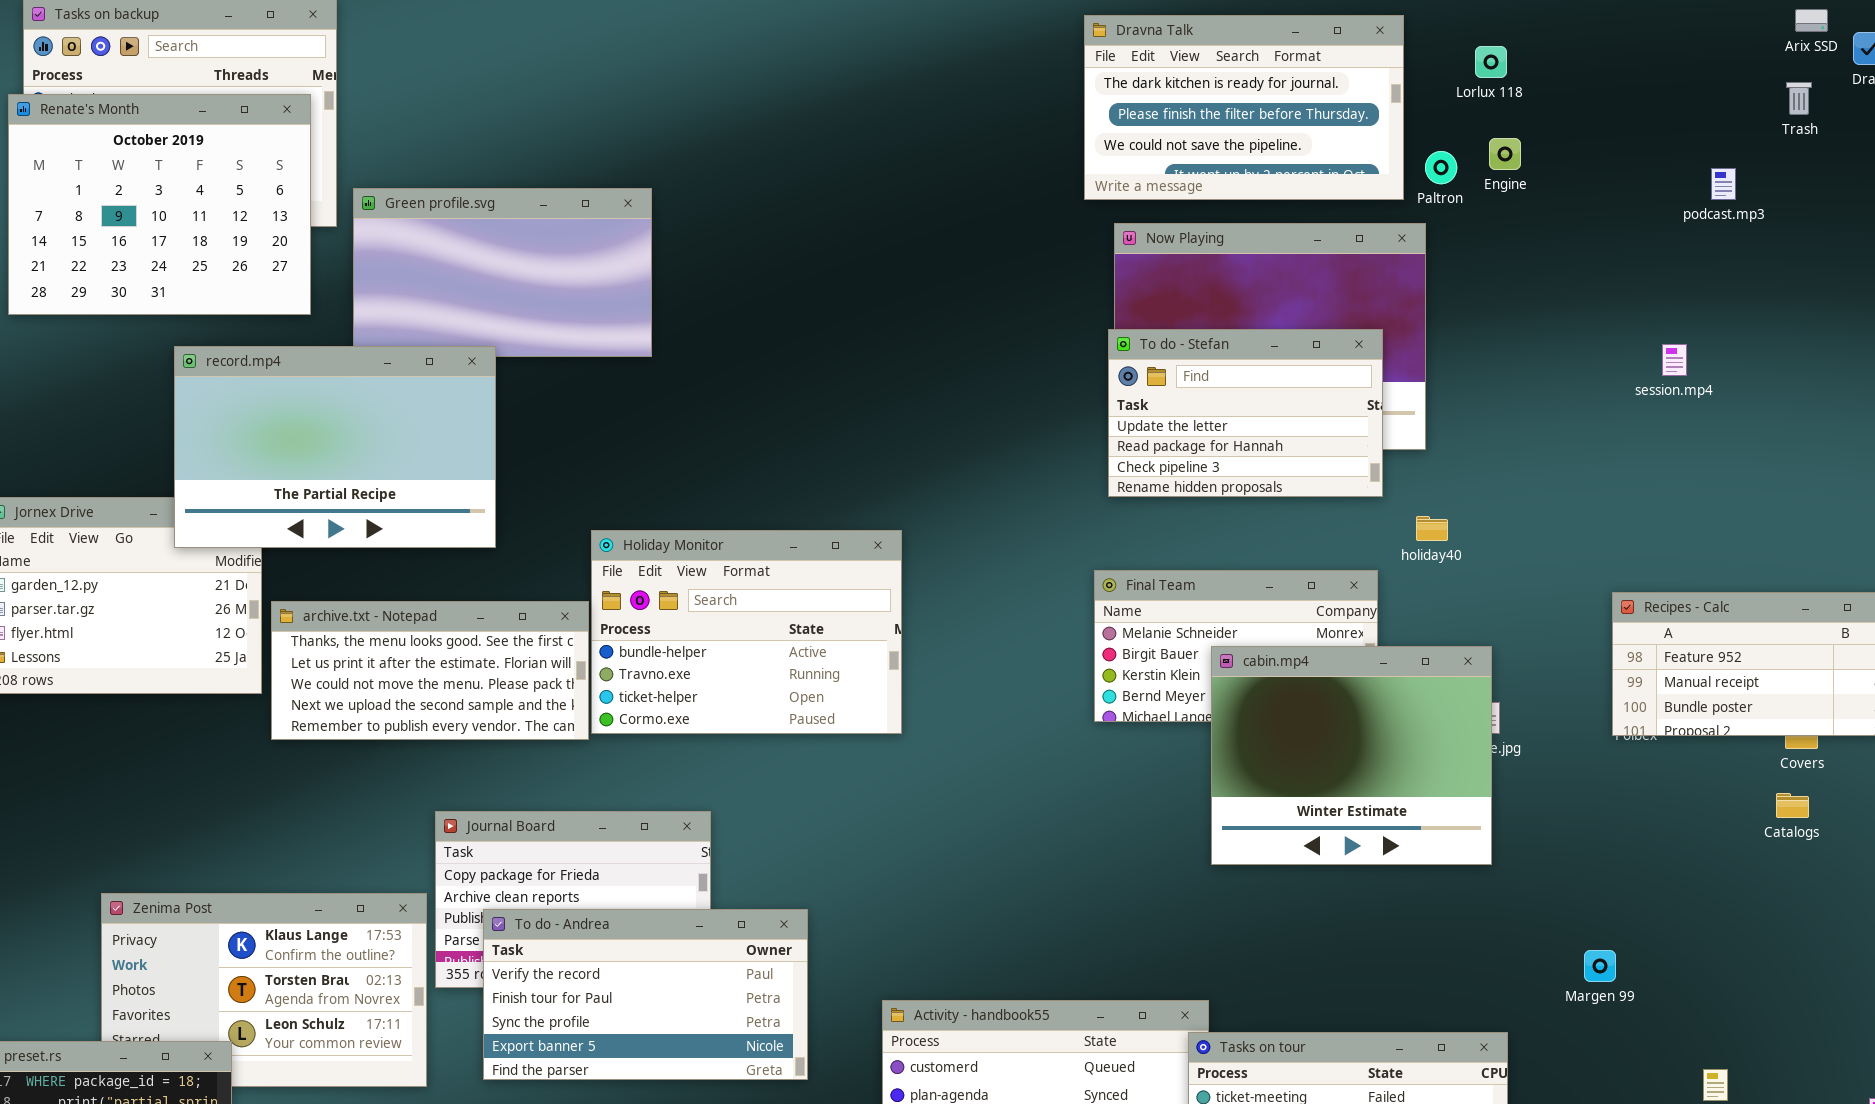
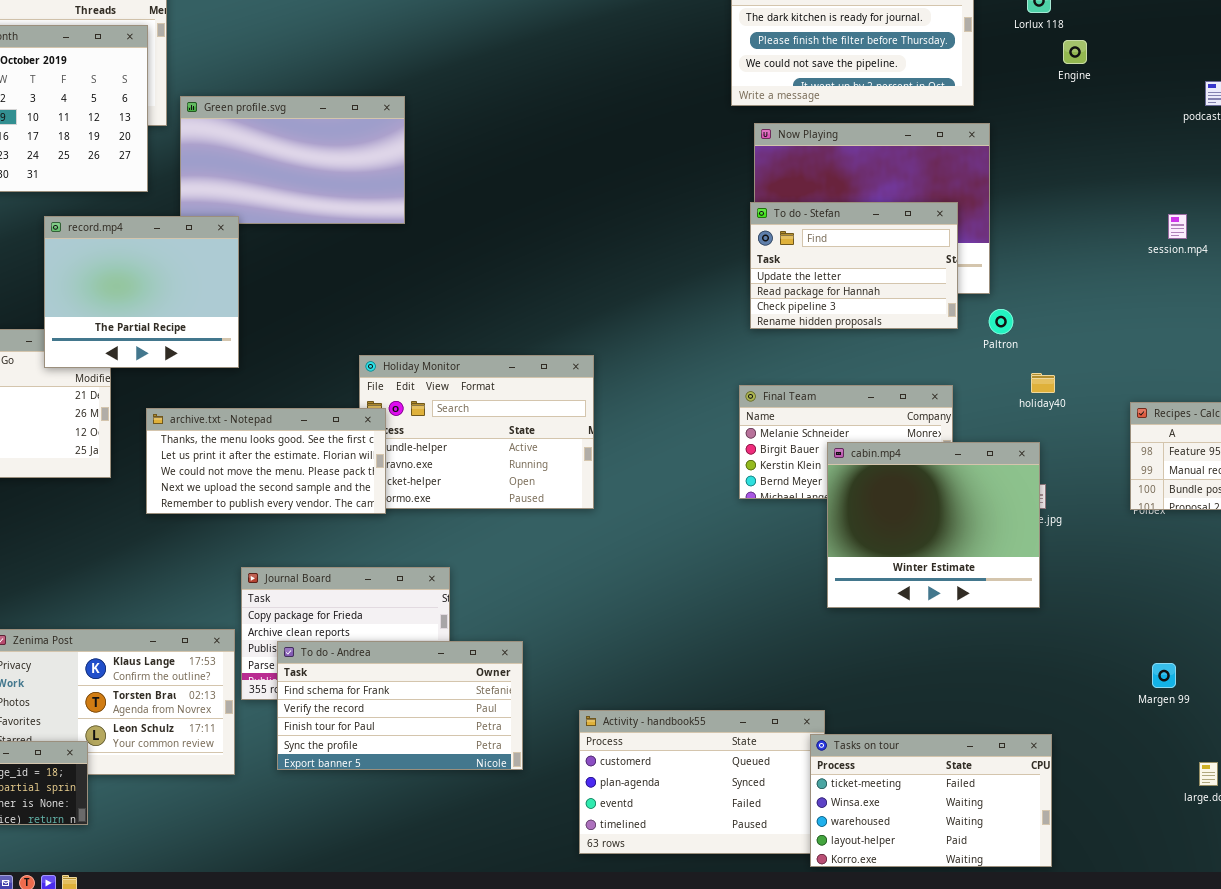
Engine: [1489,138,1521,170] -> [1063,40,1087,64], moved
Paltron: [1425,151,1457,184] -> [989,309,1013,334], moved
record.mp4: [174,346,496,548] -> [44,216,239,368], resized
holiday40: [1416,516,1448,541] -> [1031,373,1055,393], moved
archive.txt - Notepad: [271,601,589,740] -> [146,408,386,514], moved
To do - Andrea: [483,909,808,1080] -> [277,641,523,770], scrolled up 1 row
Margen 99: [1584,950,1616,982] -> [1152,663,1176,688], moved

